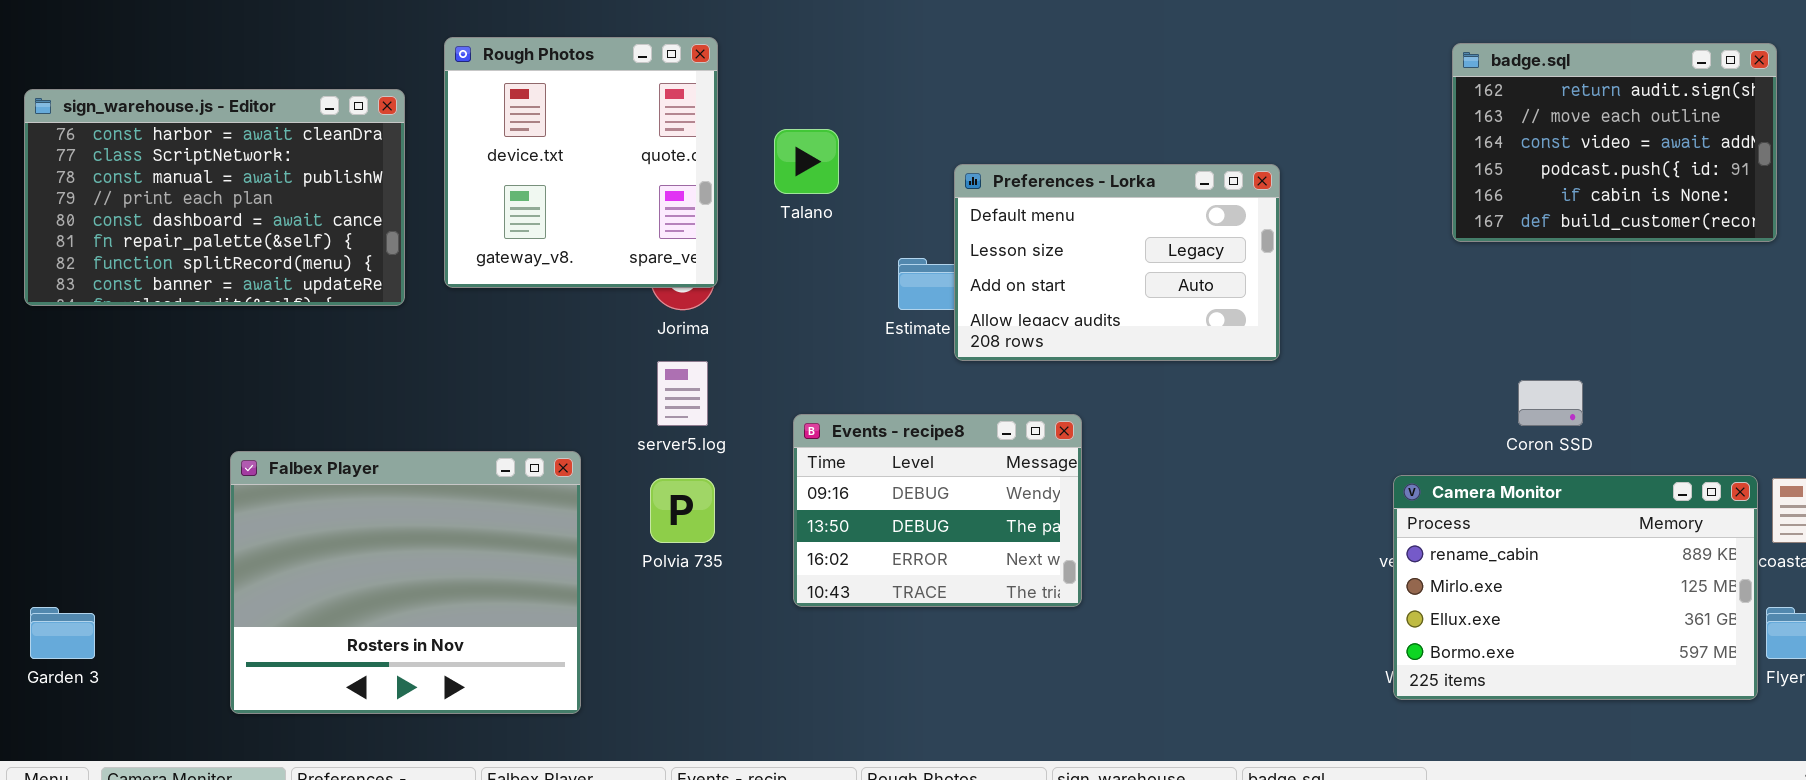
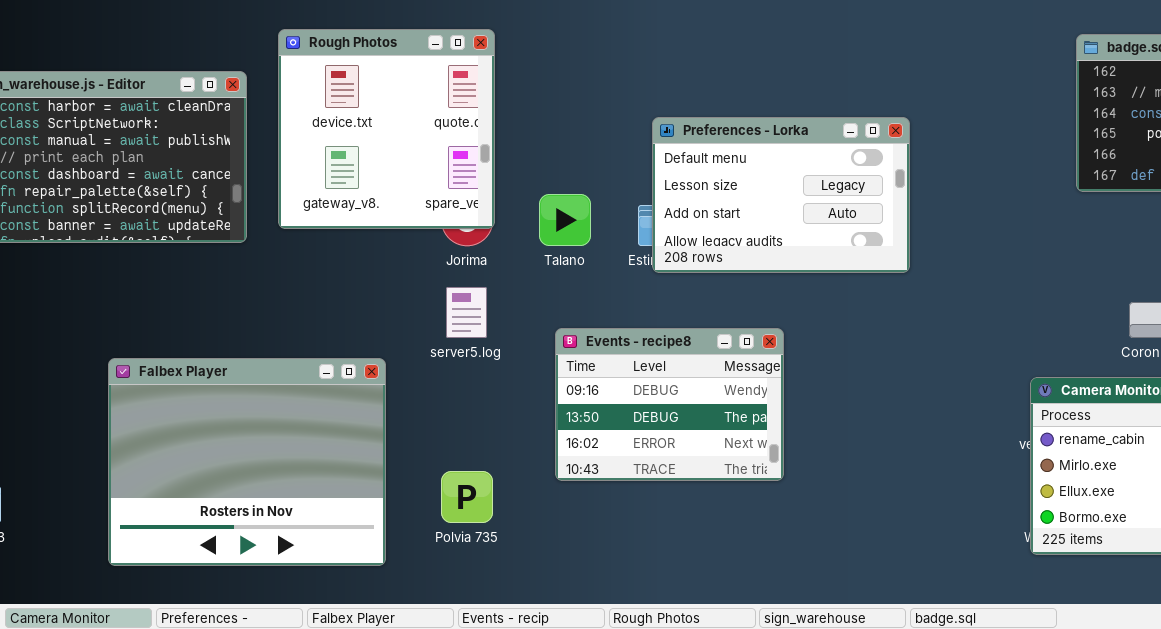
Talano: [774,129,839,194] -> [539,194,591,246], moved
Preferences - Lorka: [954,164,1280,361] -> [652,117,910,273], moved
Polvia 735: [650,478,715,543] -> [441,471,493,523], moved

